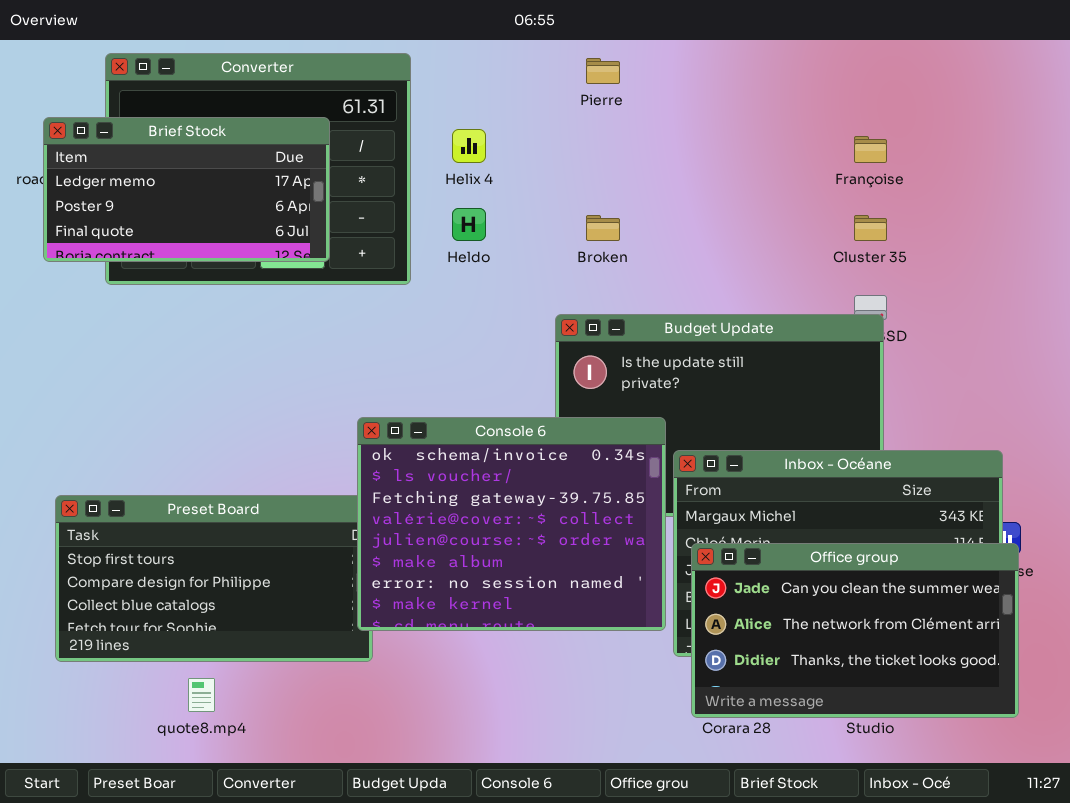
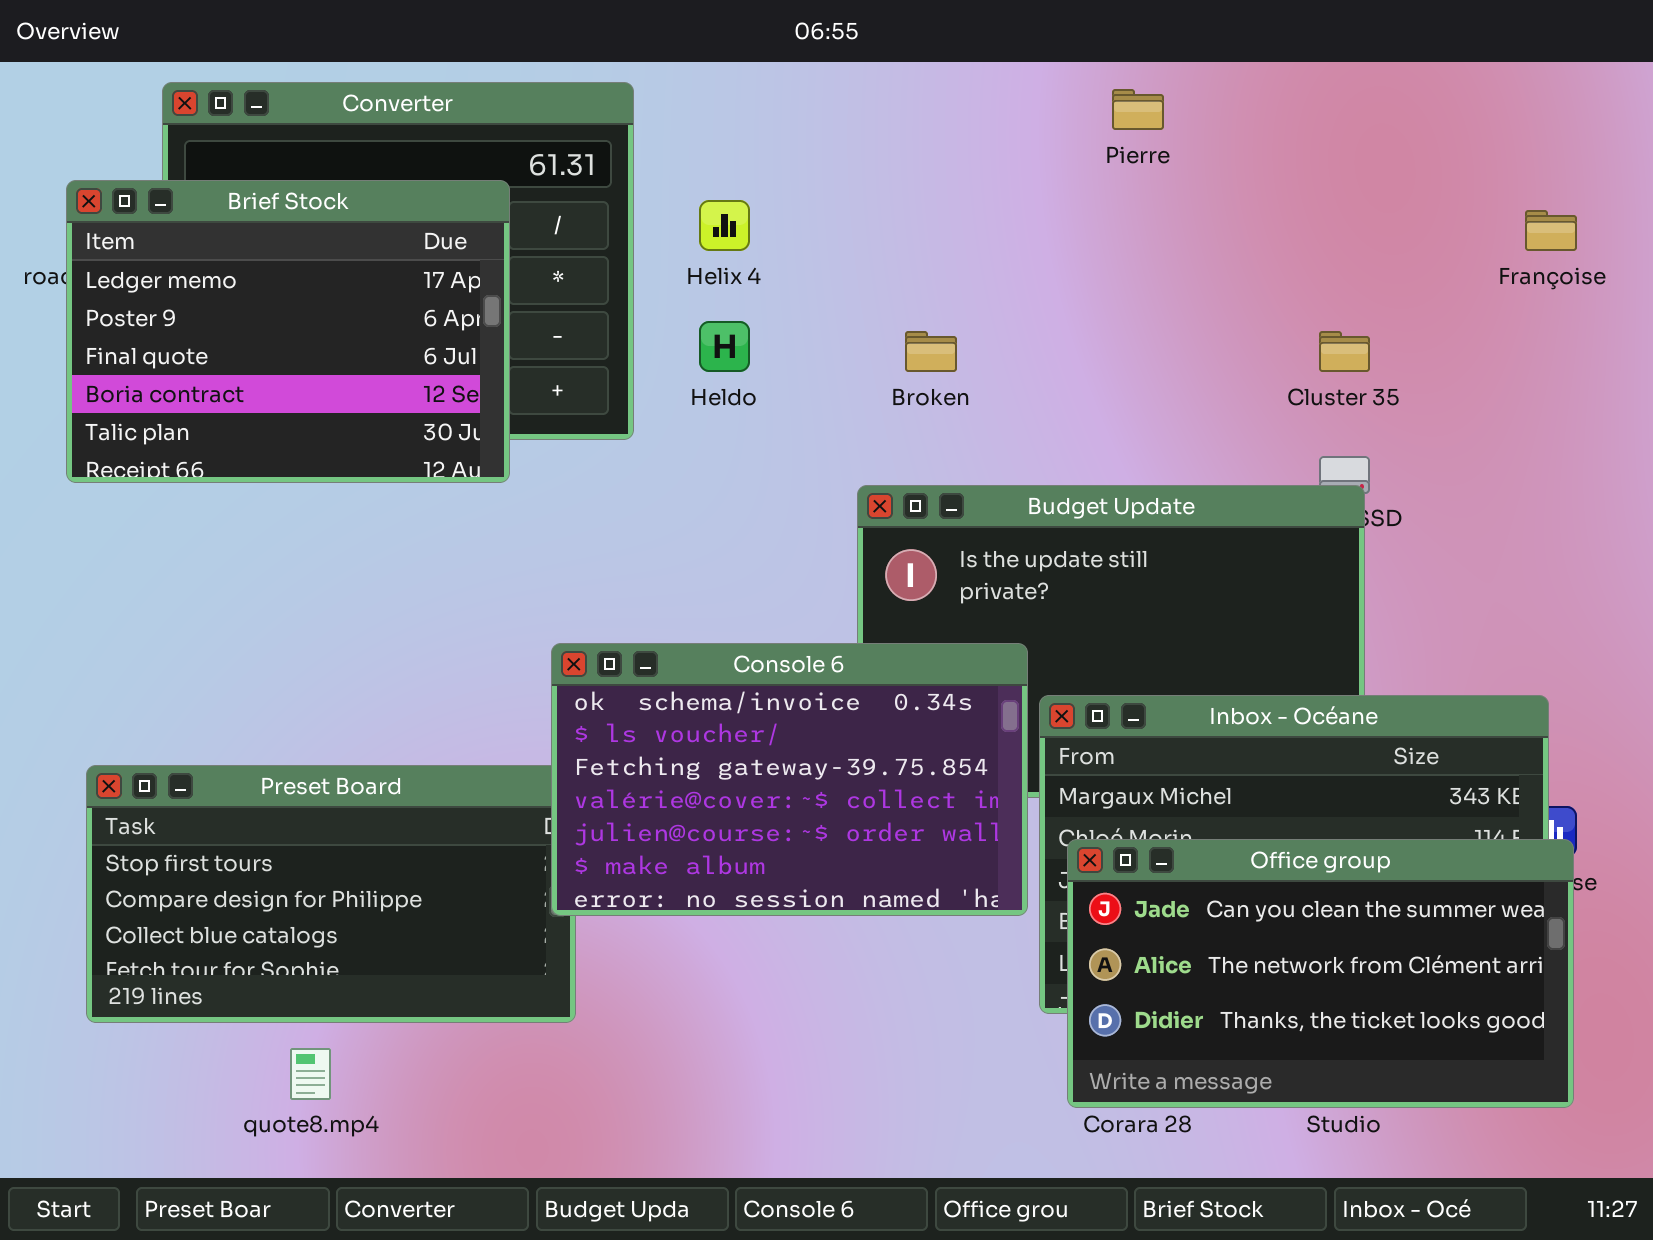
Pierre: [586,58,620,84] -> [1112,89,1164,130], moved
Brief Stock: [43,117,330,262] -> [66,180,510,483], resized
Françoise: [854,136,887,163] -> [1525,210,1577,251], moved
Console 6: [357,417,666,631] -> [551,643,1028,916], resized

